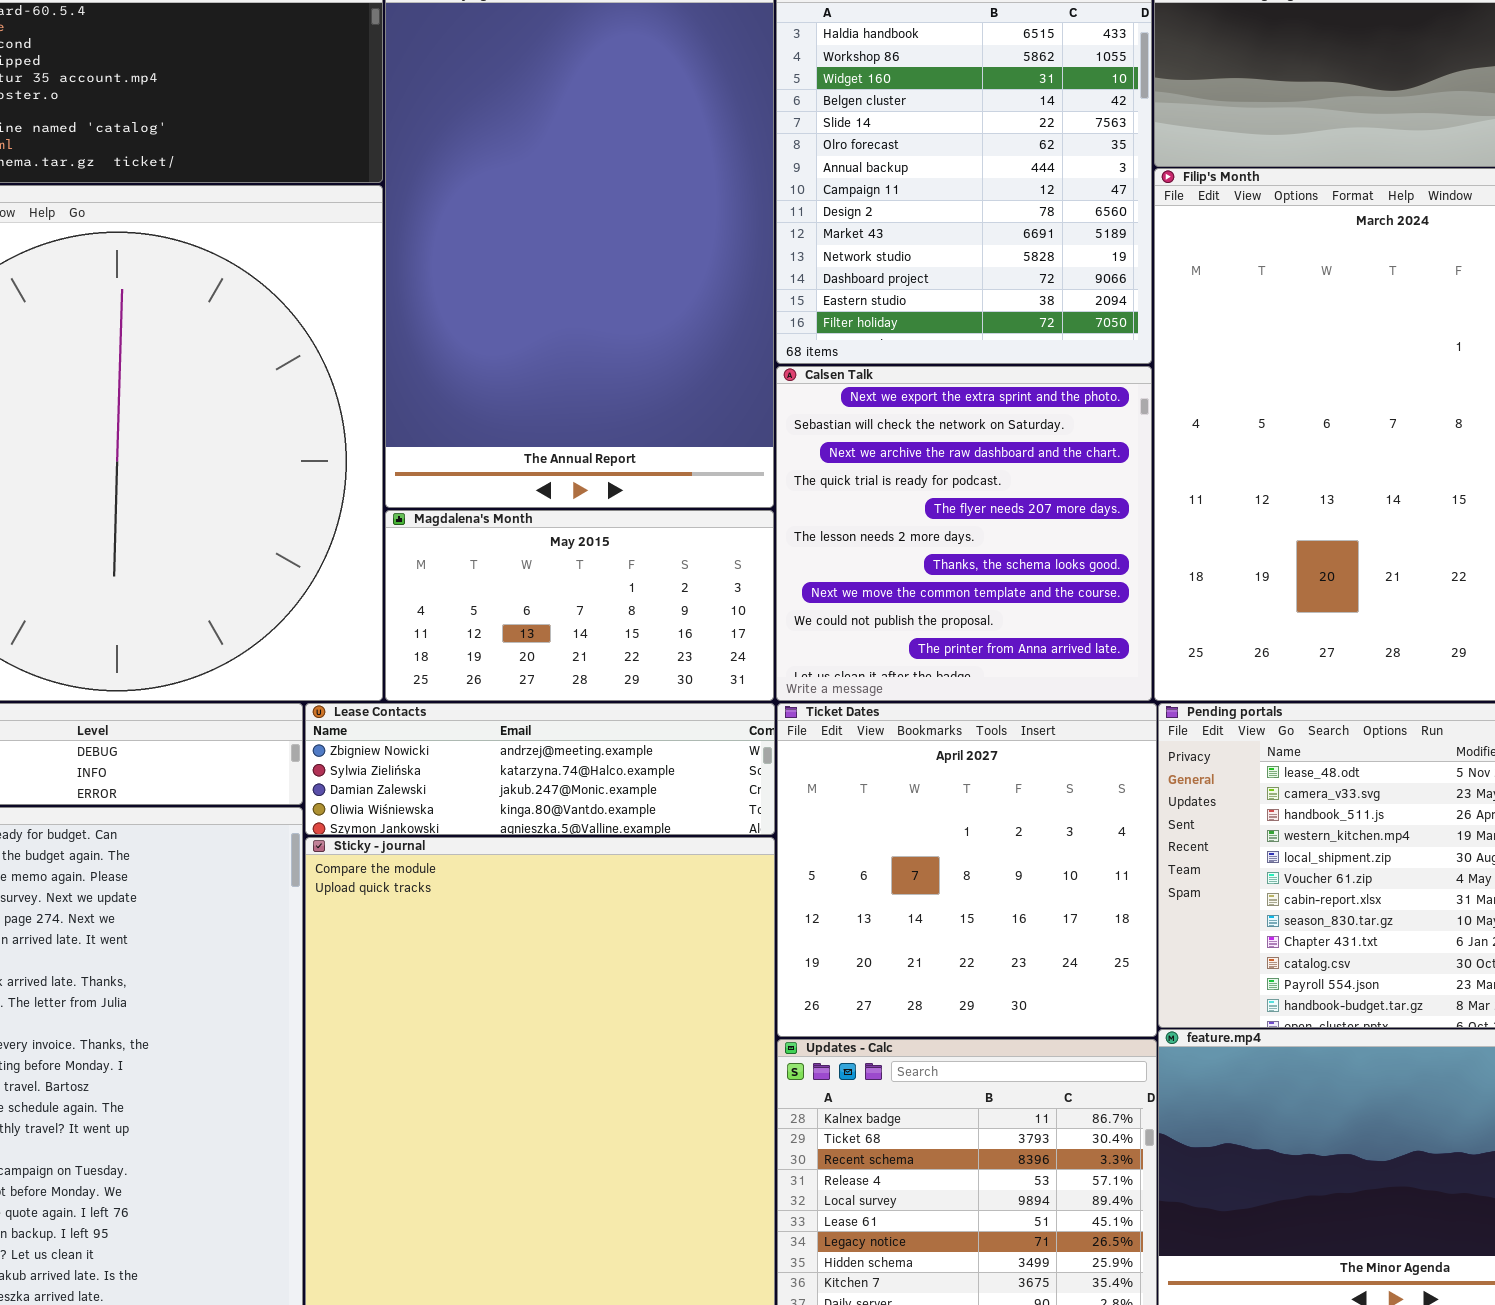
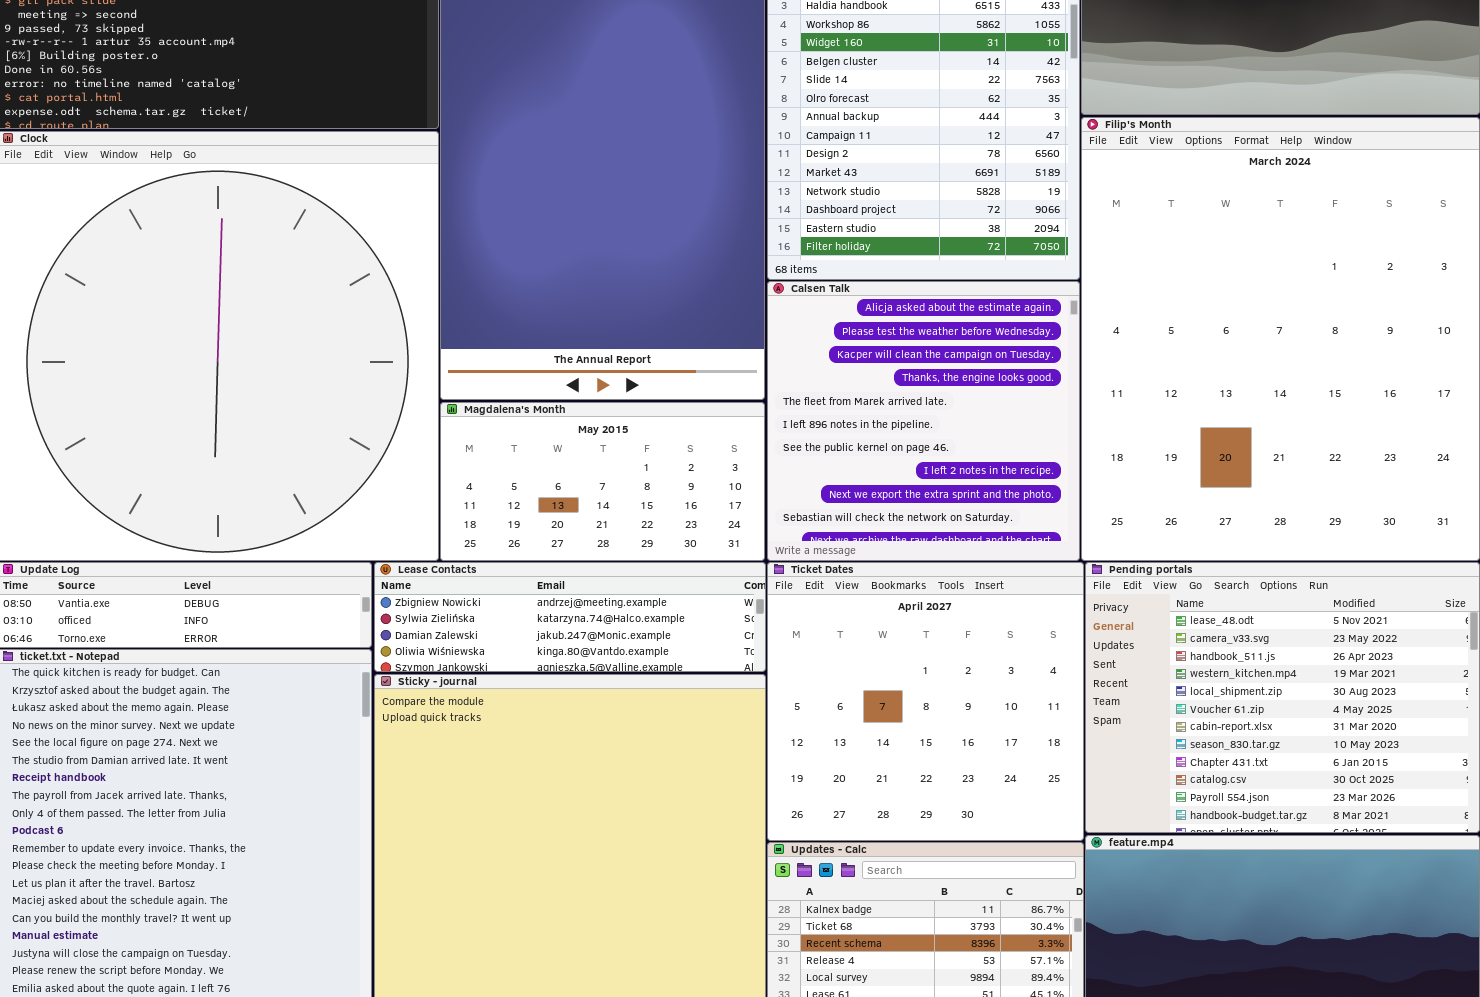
Calsen Talk: [776,366,1152,701] -> [767,281,1080,561], scrolled up 8 rows

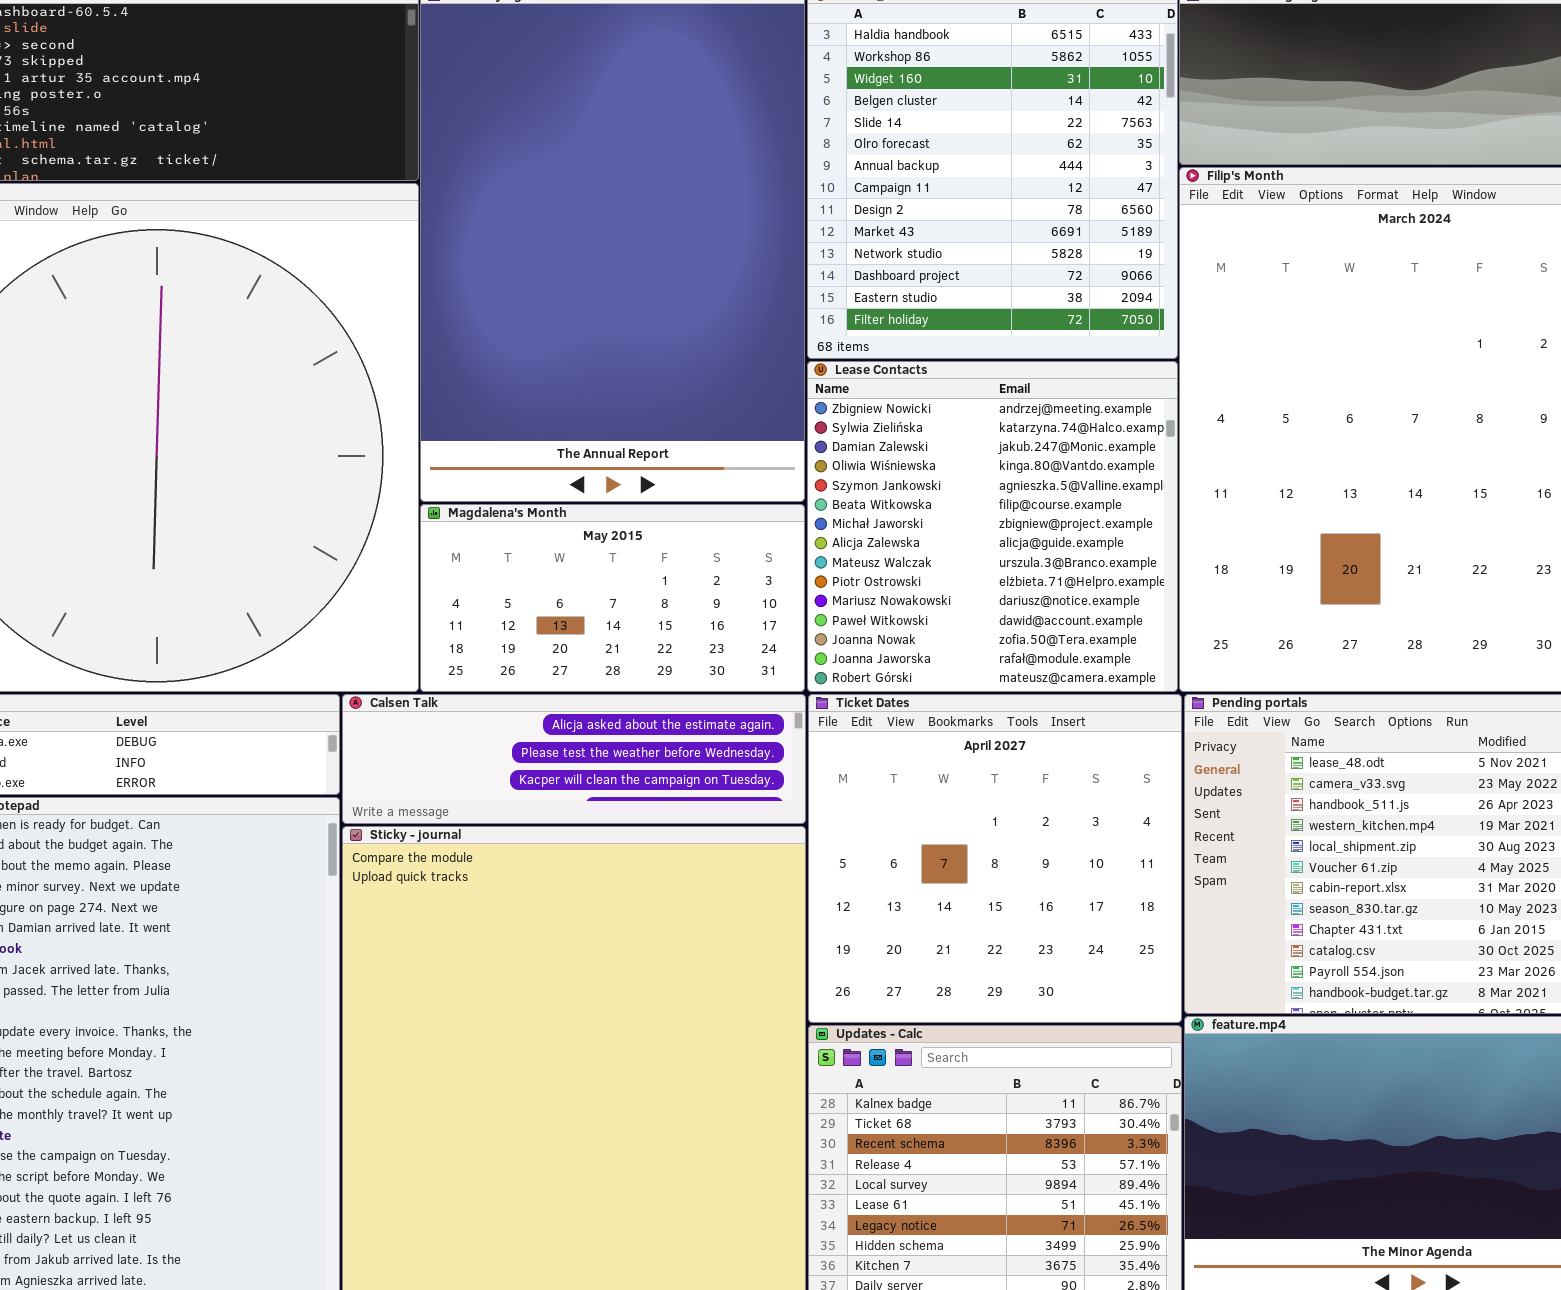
Calsen Talk: [767,281,1080,561] -> [342,694,806,824], moved, resized
Lease Contacts: [374,562,766,672] -> [807,361,1178,692], moved, resized

